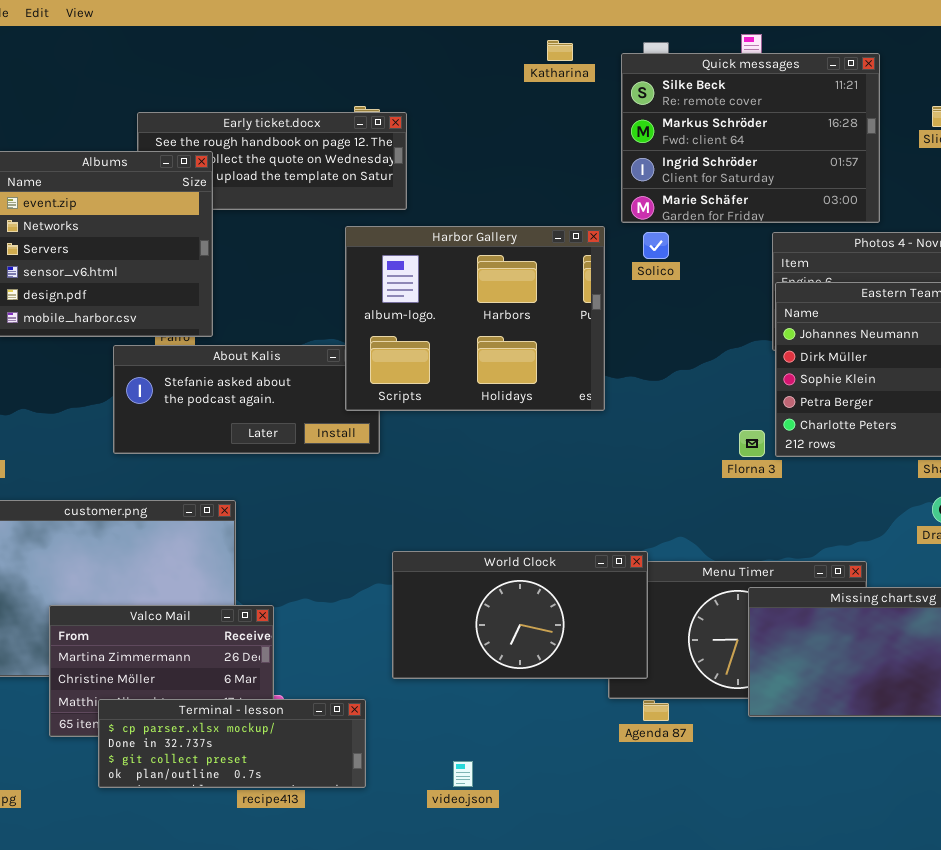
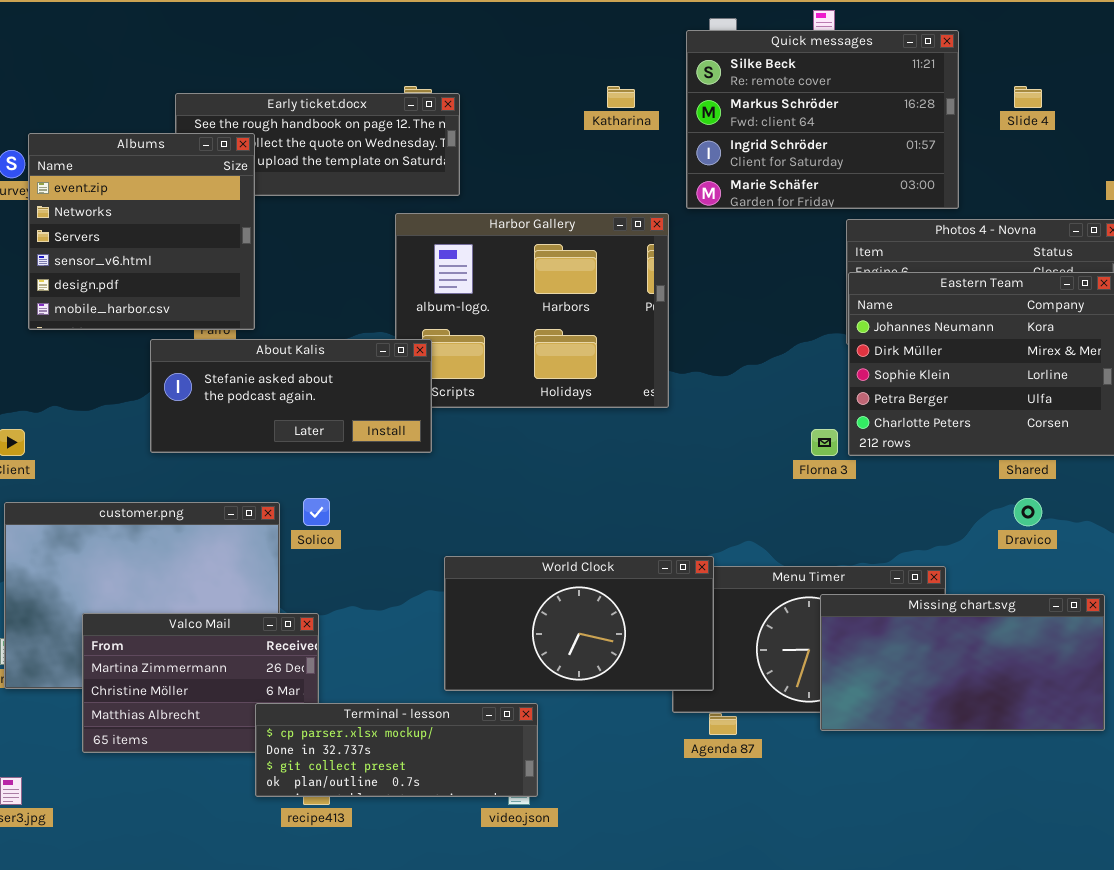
Katharina: [547,40,573,61] -> [607,86,635,108], moved
Solico: [643,232,669,259] -> [303,498,330,526], moved
About Kalis: [113,345,380,454] -> [150,339,432,453], raised
Terminal - lesson: [98,699,366,788] -> [255,703,538,797], moved

